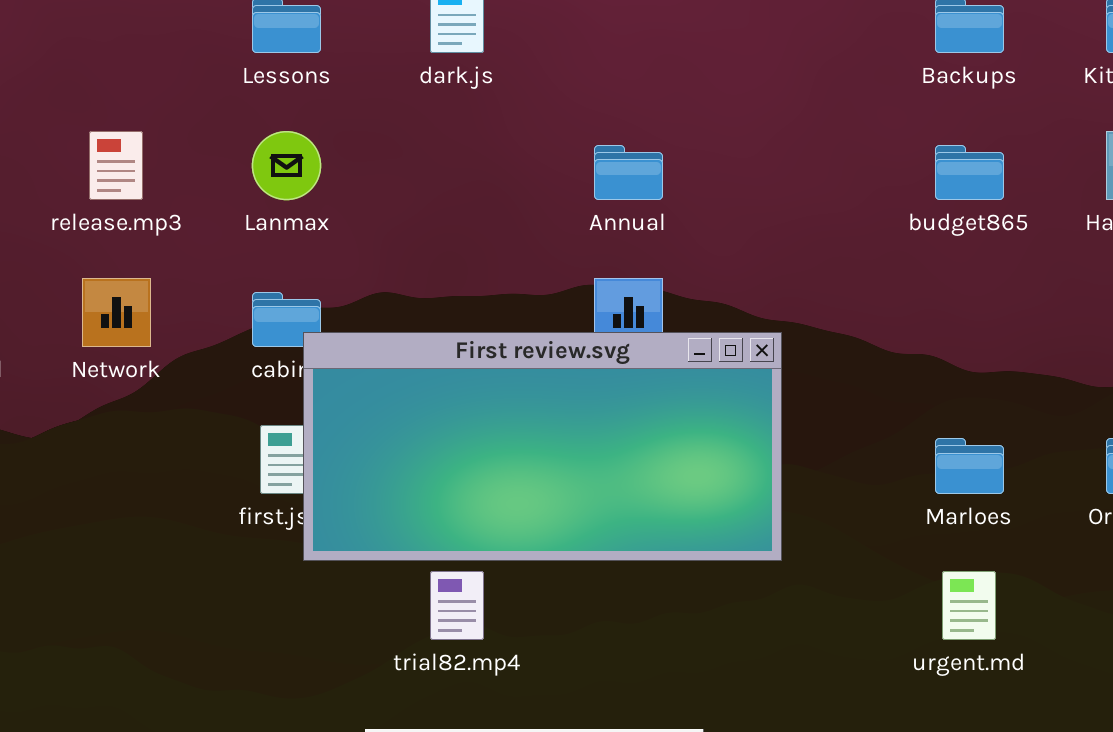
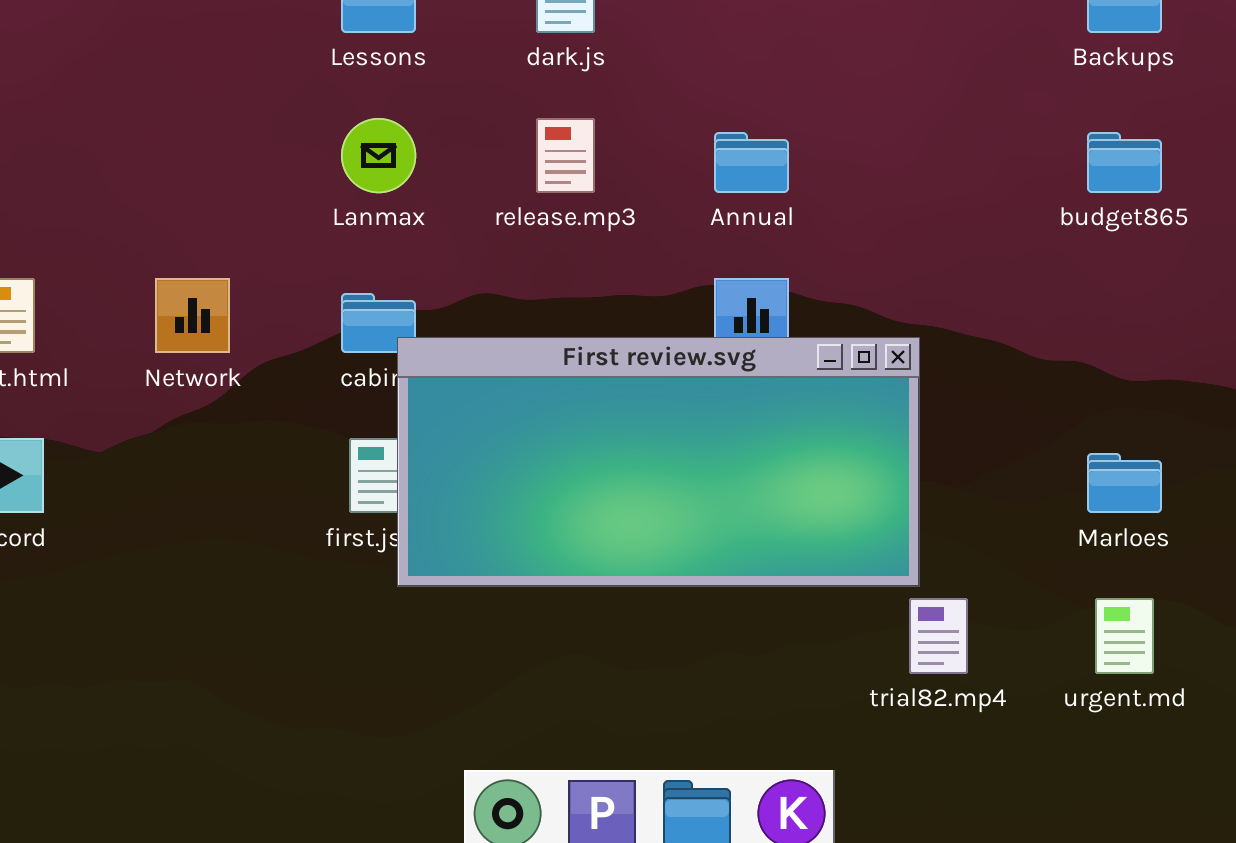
release.mp3: [89,131,143,200] -> [536,118,595,193], moved
trial82.mp4: [430,571,484,640] -> [909,598,968,674], moved

